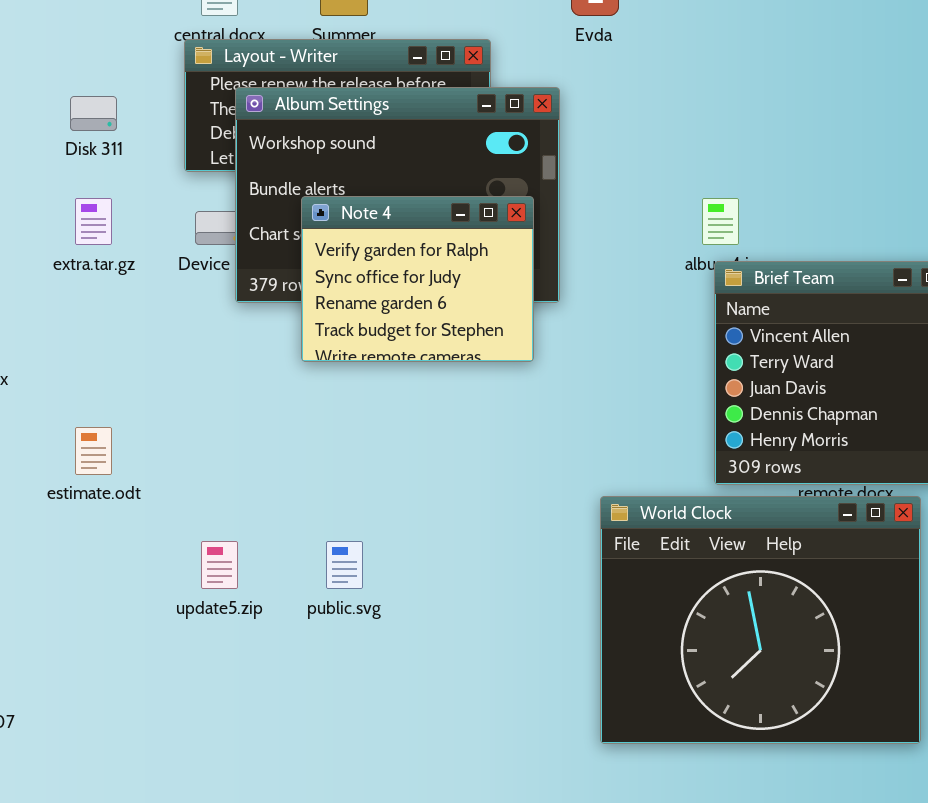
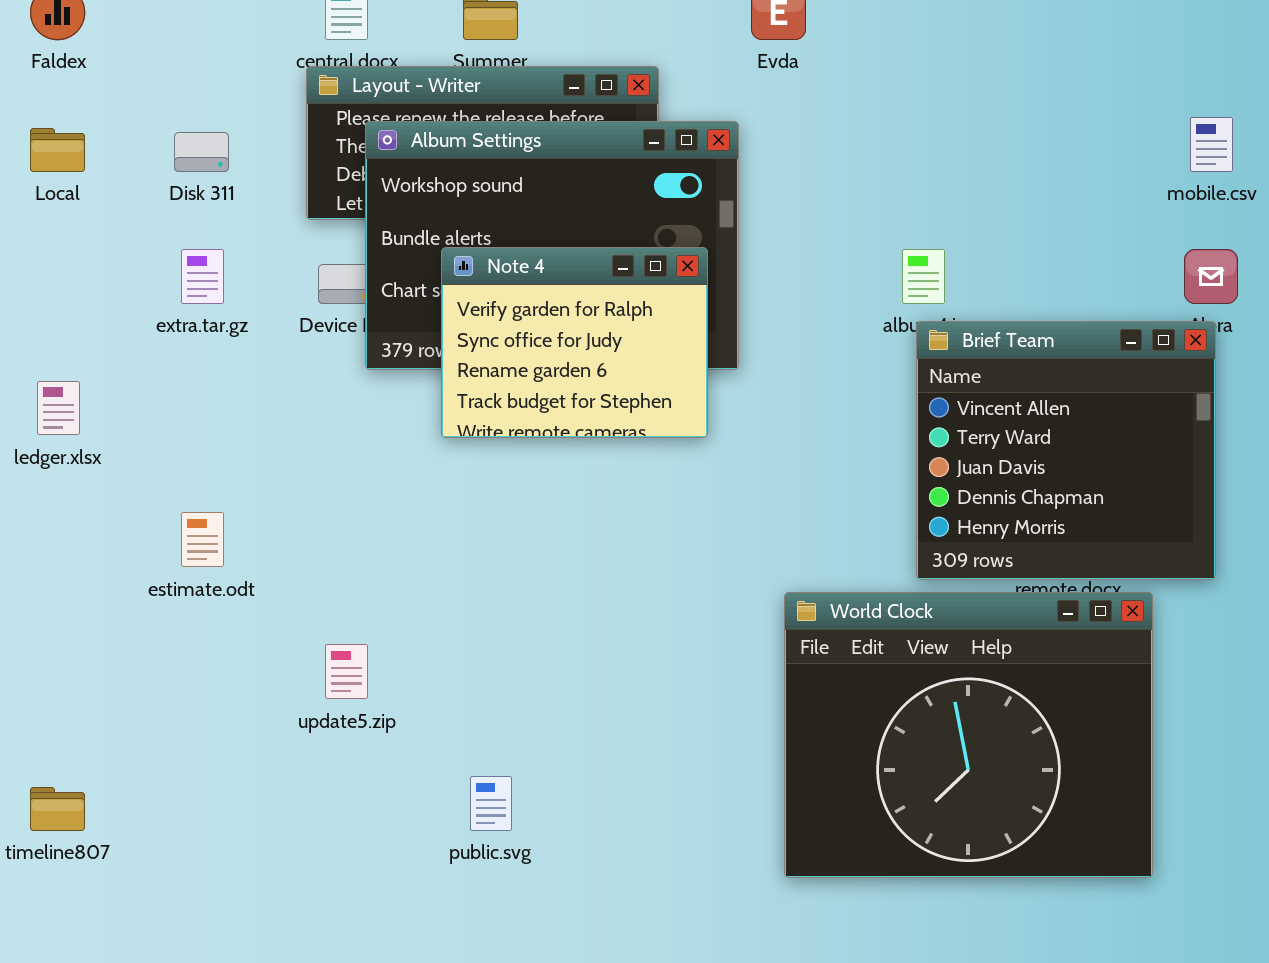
public.svg: [326,541,363,589] -> [470,776,512,831], moved

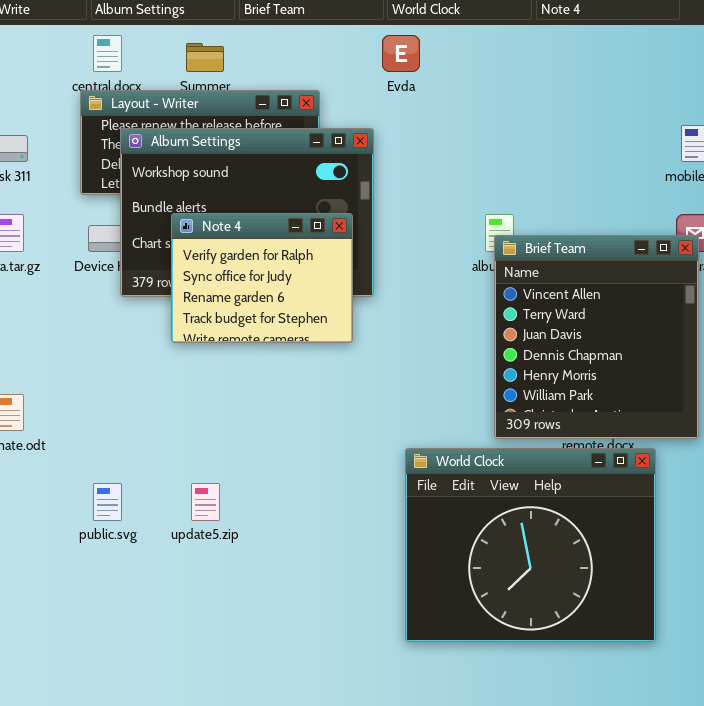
Brief Team: [916,321,1216,580] -> [494,235,699,439], resized
update5.zip: [325,644,368,699] -> [191,483,220,521], moved
public.svg: [470,776,512,831] -> [93,483,122,521], moved

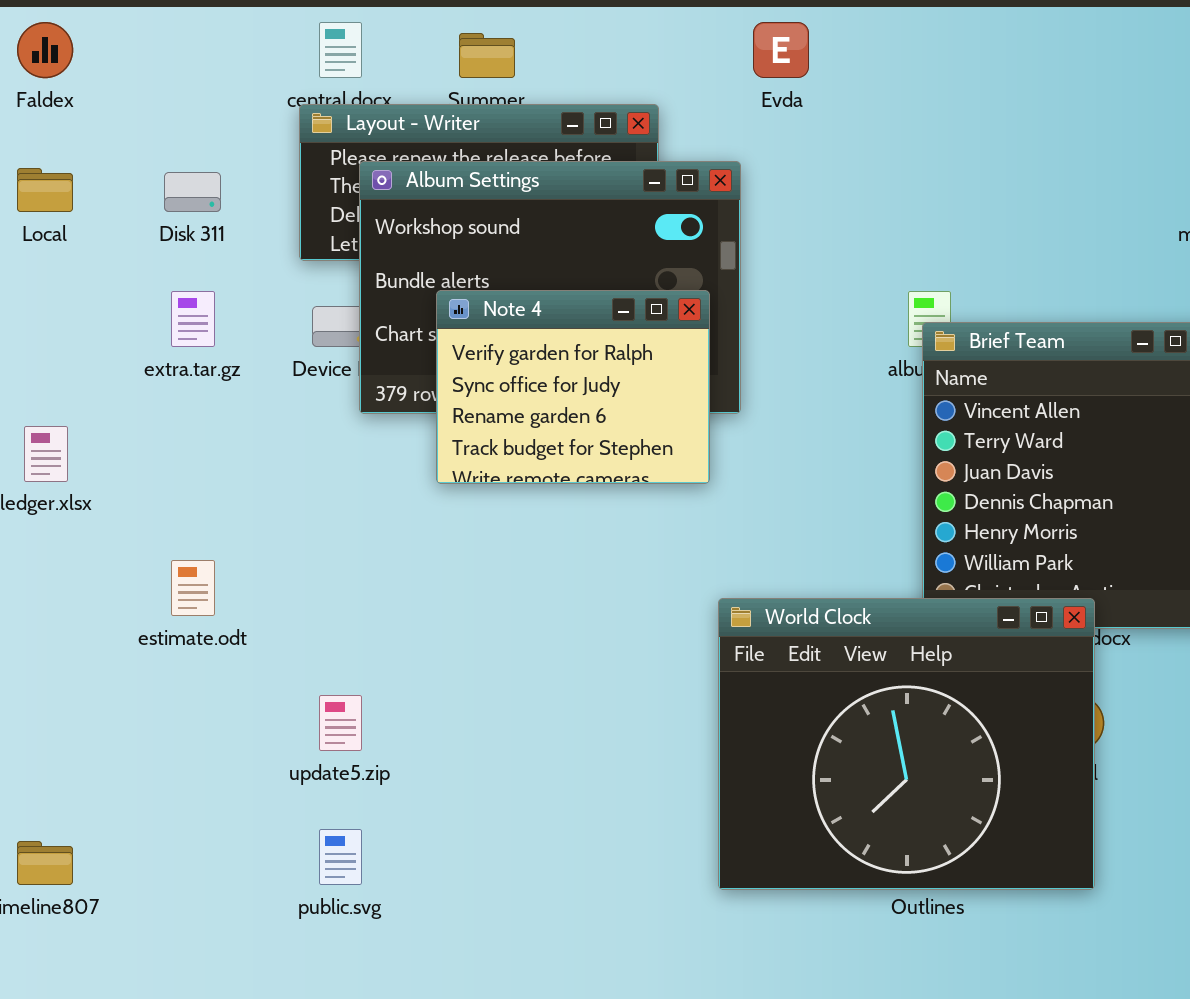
World Clock: [405,448,656,642] -> [718,598,1095,890], moved
public.svg: [93,483,122,521] -> [319,829,362,885], moved
update5.zip: [191,483,220,521] -> [319,695,362,751], moved

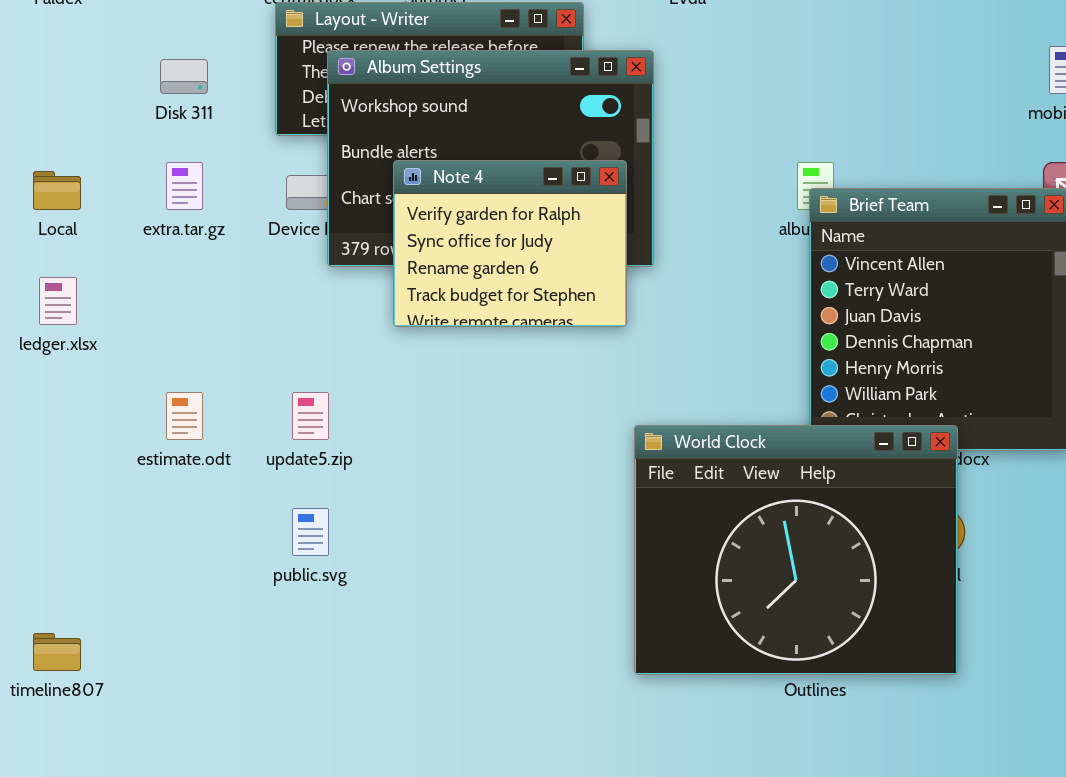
Local: [17,168,73,212] -> [33,171,81,210], moved
update5.zip: [319,695,362,751] -> [292,392,329,440], moved
public.svg: [319,829,362,885] -> [292,508,329,556], moved

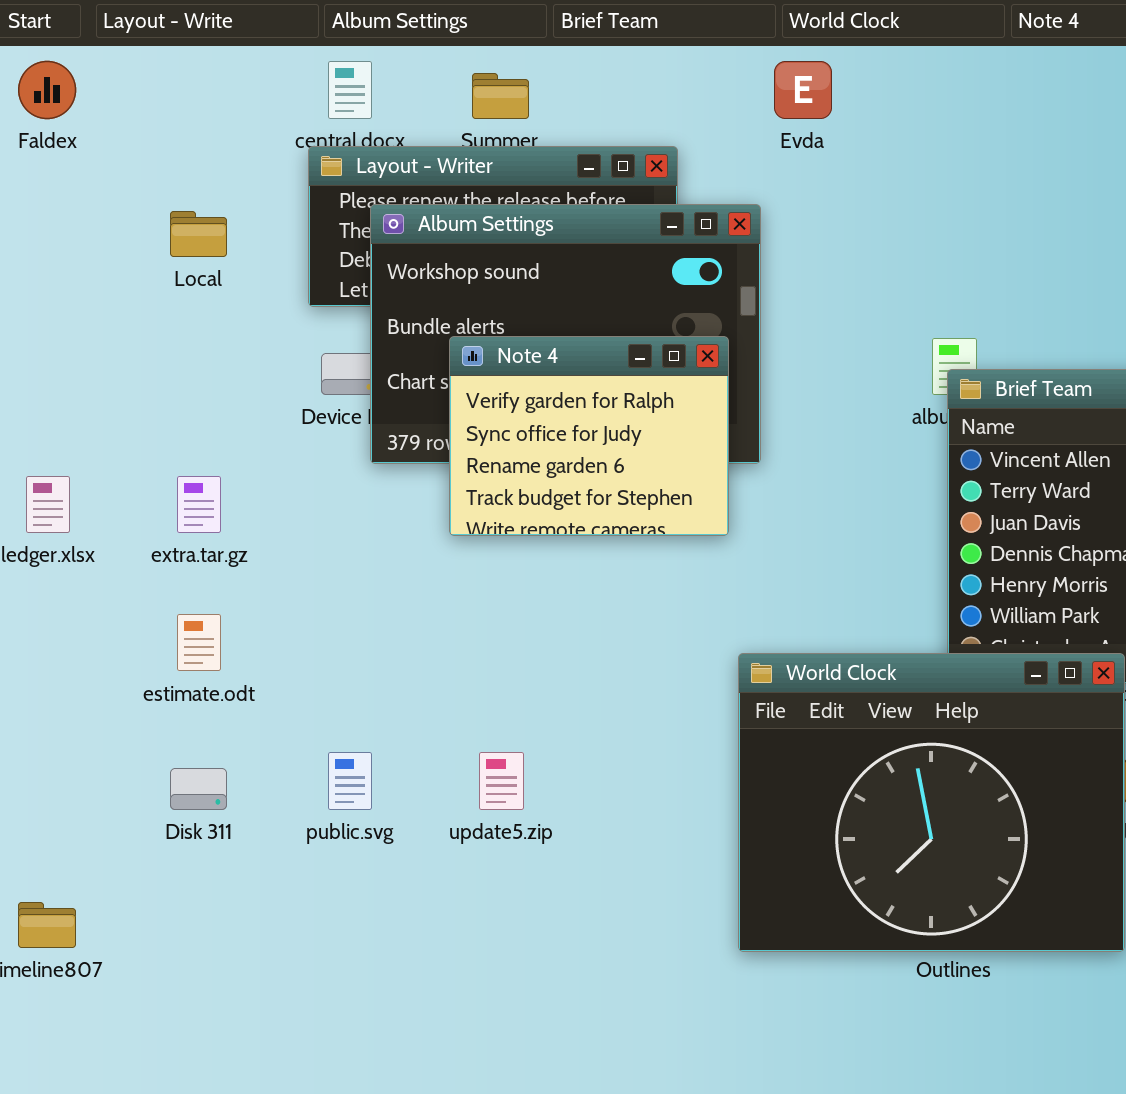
Disk 311: [160,59,208,94] -> [170,768,227,810], moved
extra.tar.gz: [166,162,203,210] -> [177,476,221,533], moved
Local: [33,171,81,210] -> [170,211,227,257], moved
update5.zip: [292,392,329,440] -> [479,752,524,810], moved

